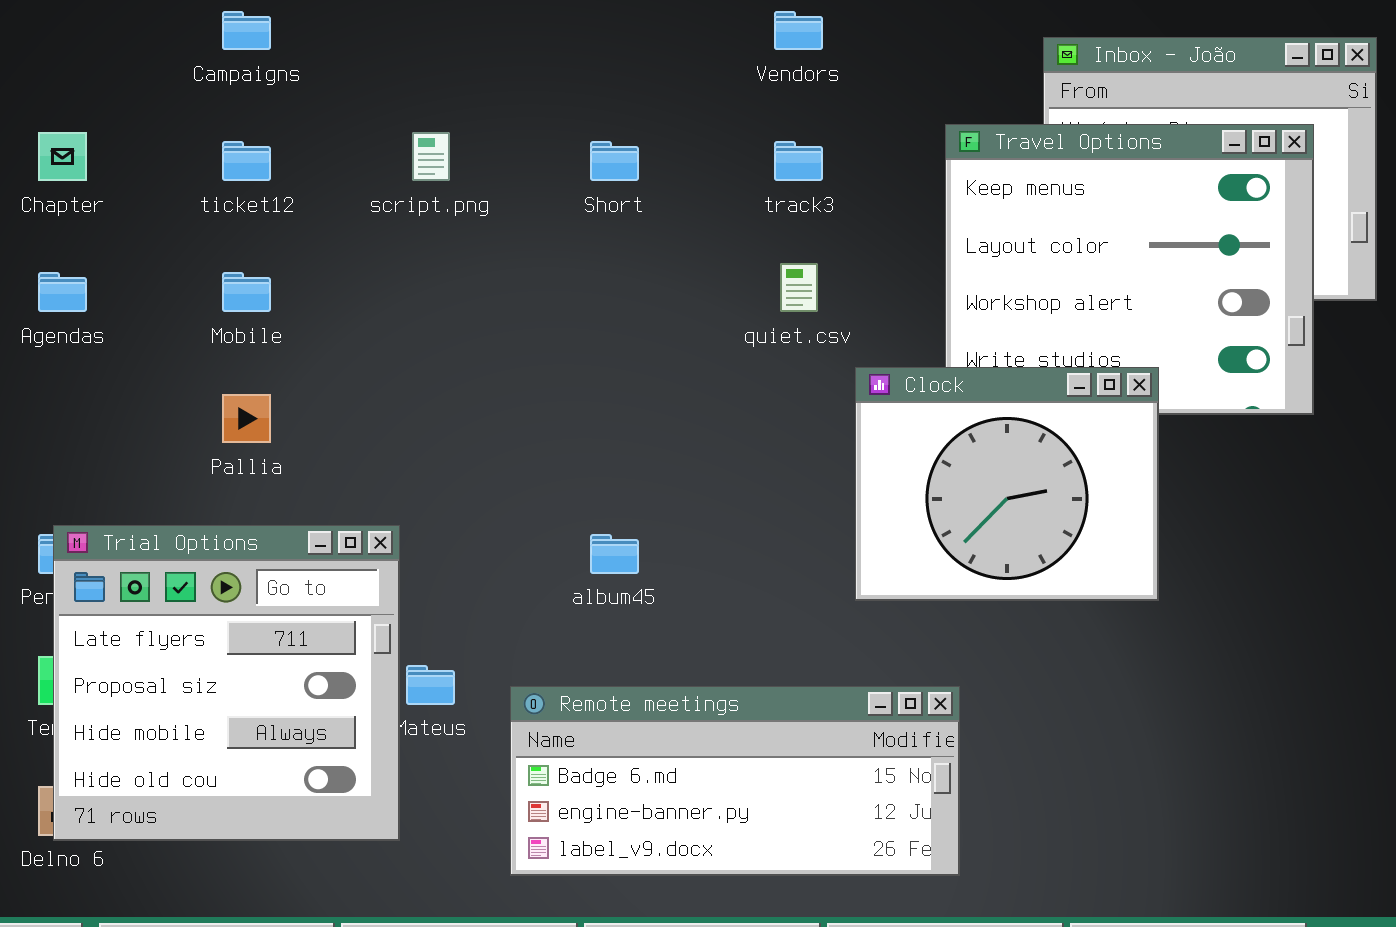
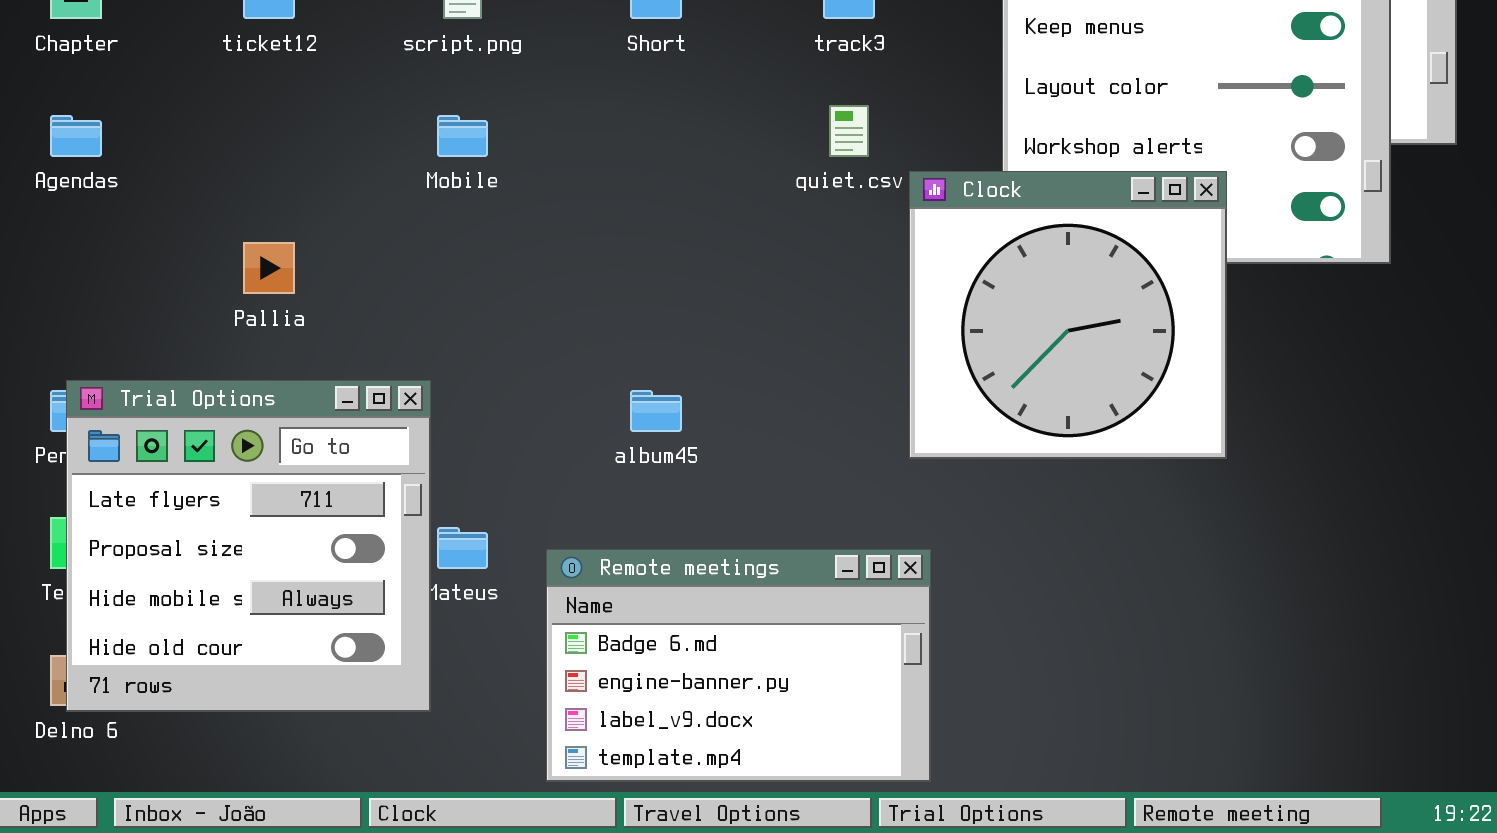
Mobile: [222,272,271,312] -> [437,115,488,157], moved
Clock: [855,367,1159,601] -> [909,171,1227,459], resized
Remote meetings: [510,686,960,876] -> [546,549,931,782], resized

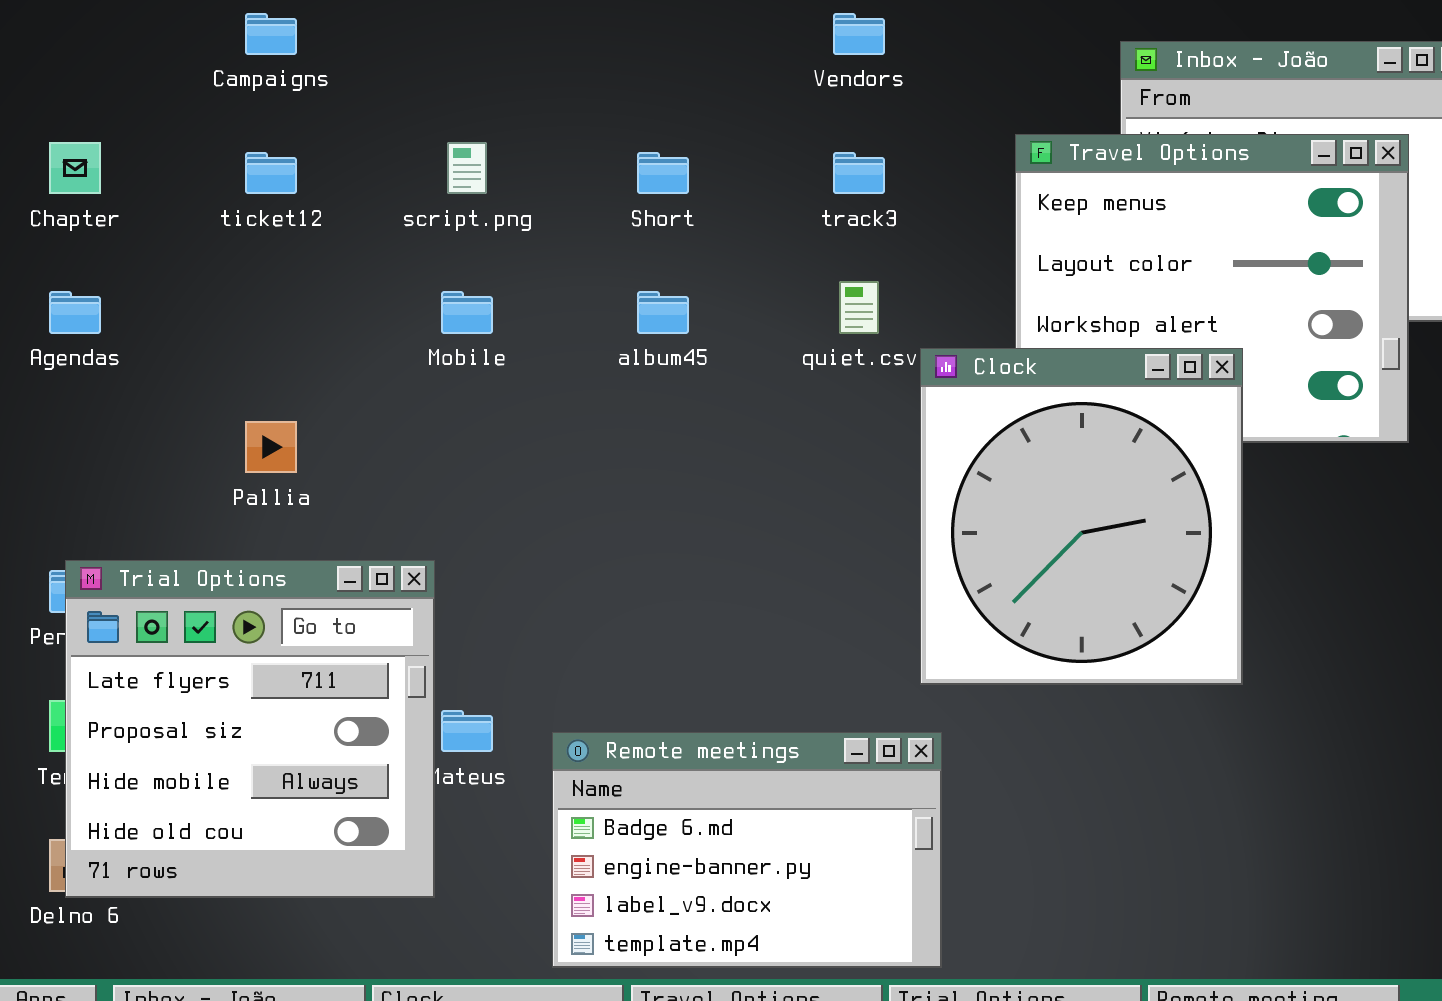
Clock: [909,171,1227,459] -> [920,348,1243,685], resized
album45: [630,390,682,432] -> [637,291,689,334], moved

